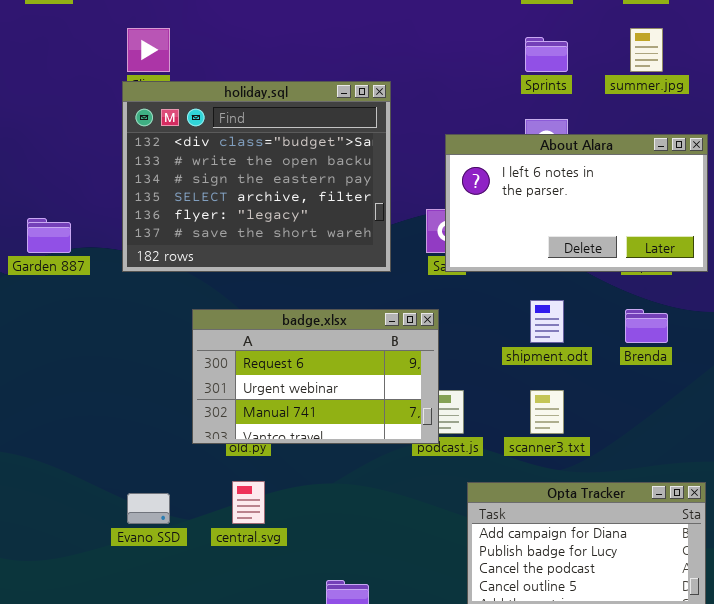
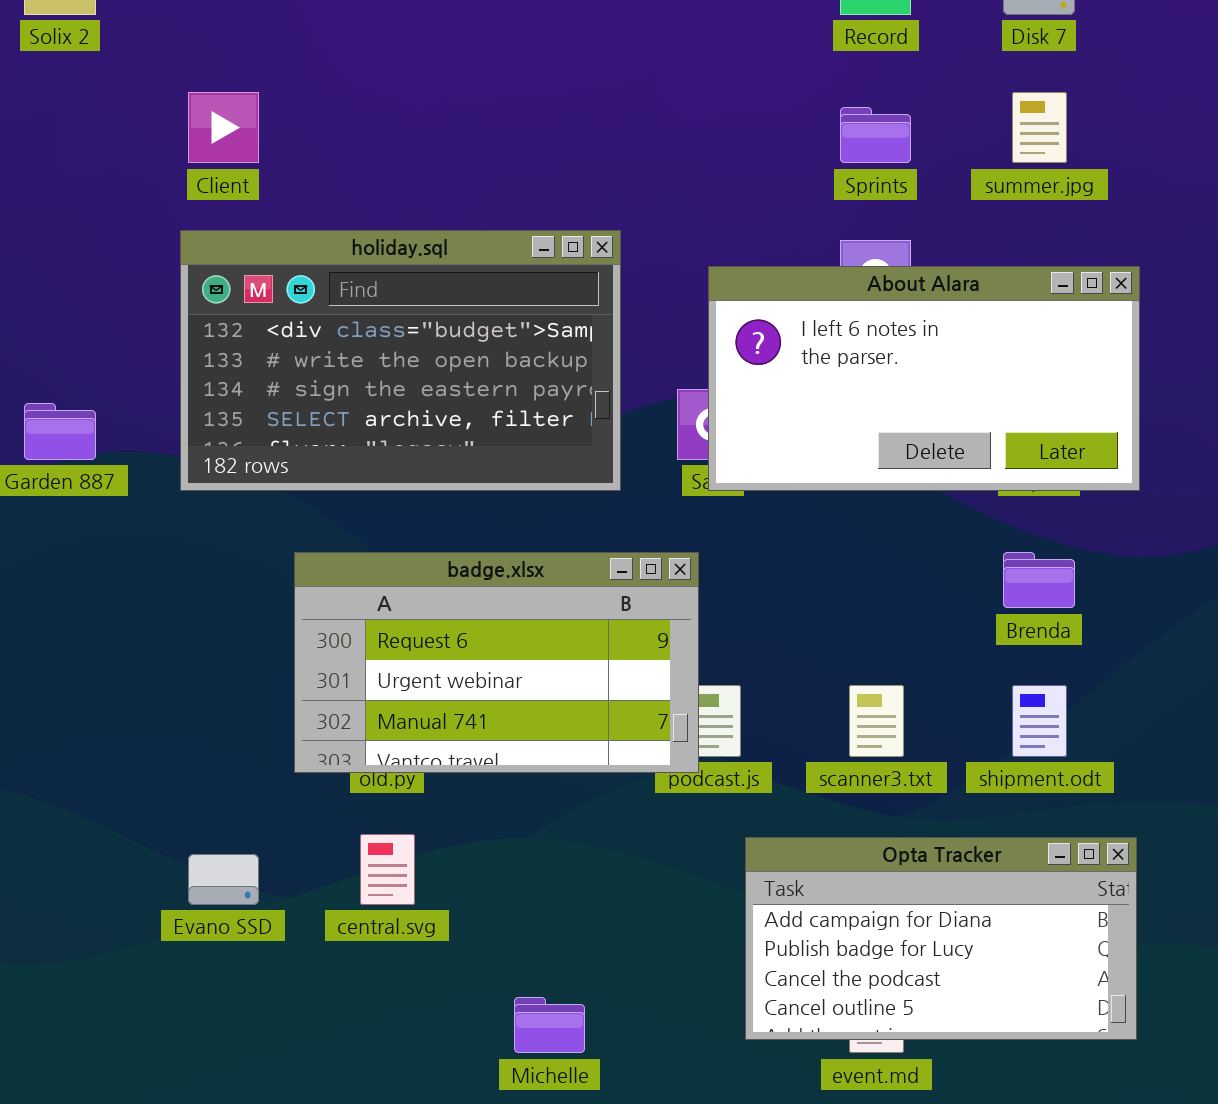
holiday.sql: [122,81,391,272] -> [180,230,621,491], resized
shipment.odt: [530,300,564,343] -> [1012,685,1067,757], moved

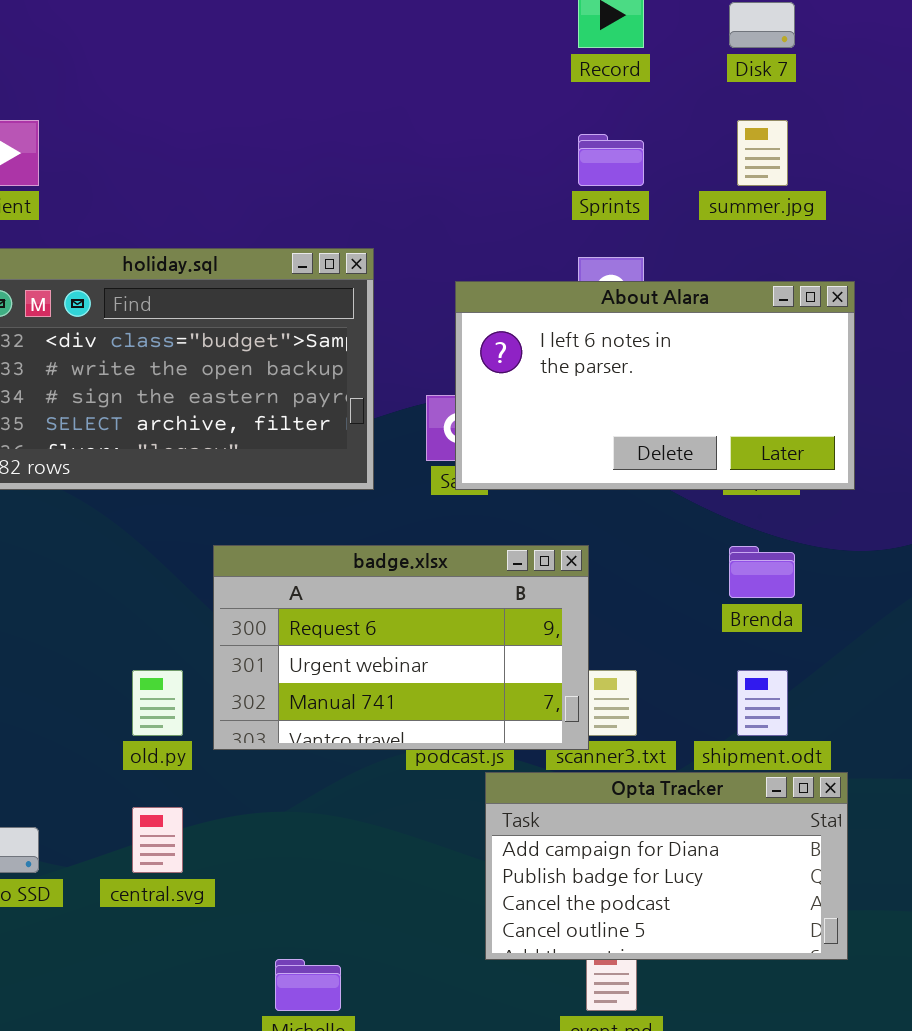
badge.xlsx: [294,552,699,773] -> [213,545,589,750], moved
Opta Tracker: [745,837,1137,1040] -> [485,772,848,960], moved

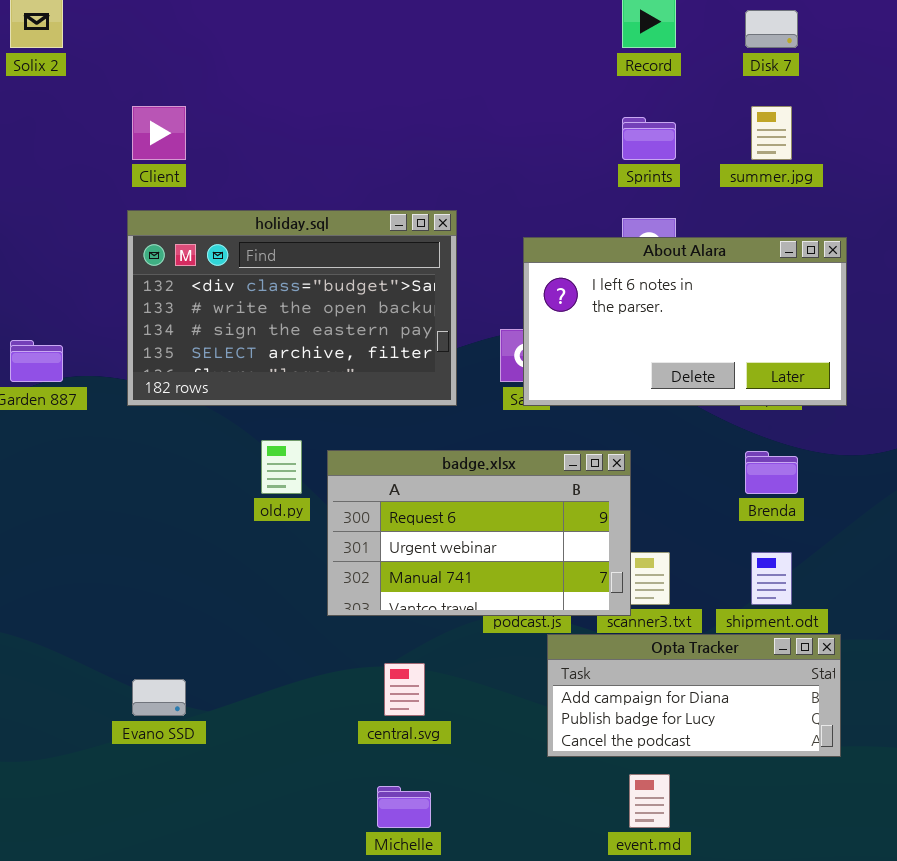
old.py: [132,670,183,736] -> [261,440,302,494], moved
Opta Tracker: [485,772,848,960] -> [547,634,841,757], resized
central.svg: [132,807,183,873] -> [384,663,425,716], moved

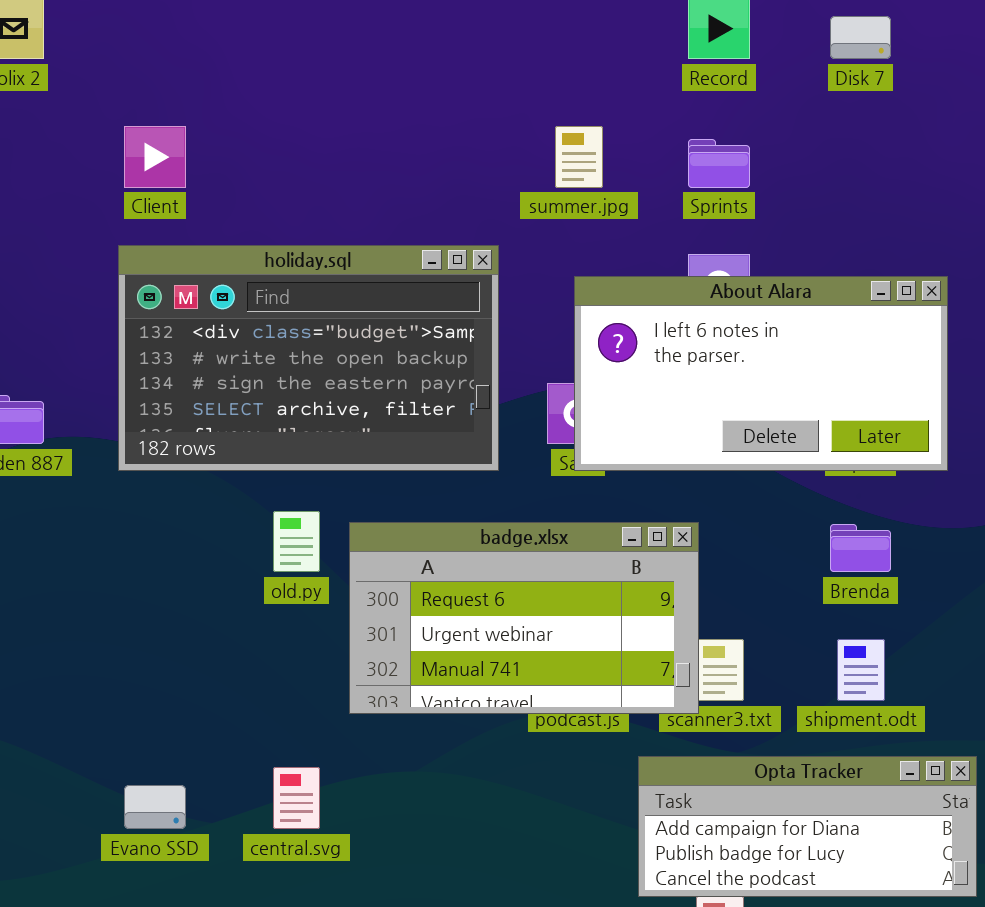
summer.jpg: [751,106,792,160] -> [555,126,603,188], moved
Opta Tracker: [547,634,841,757] -> [638,756,977,897], moved
central.svg: [384,663,425,716] -> [273,767,320,829], moved

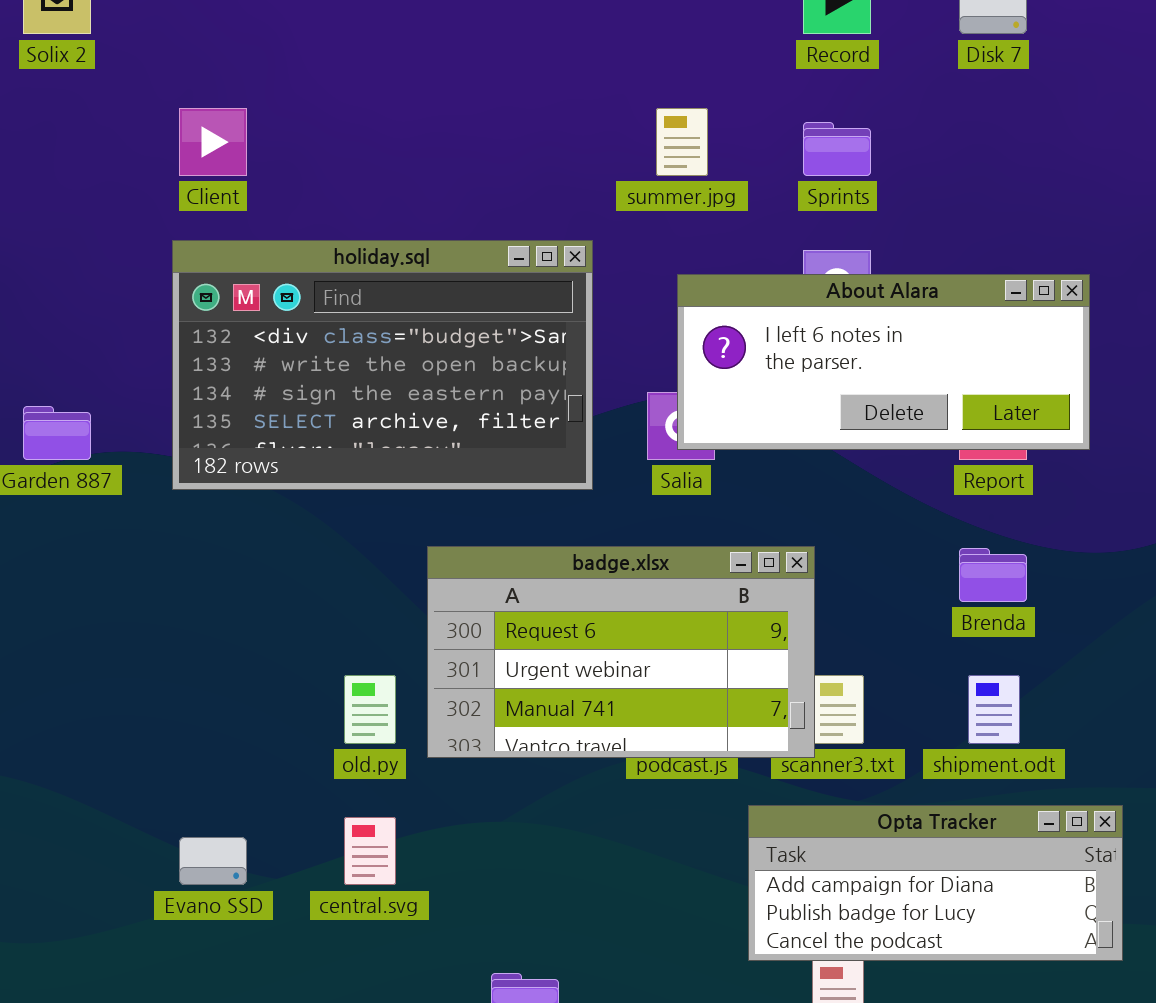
About Alara: [574,276,948,471] -> [677,274,1090,450], resized
old.py: [273,511,320,572] -> [344,675,396,744], moved

